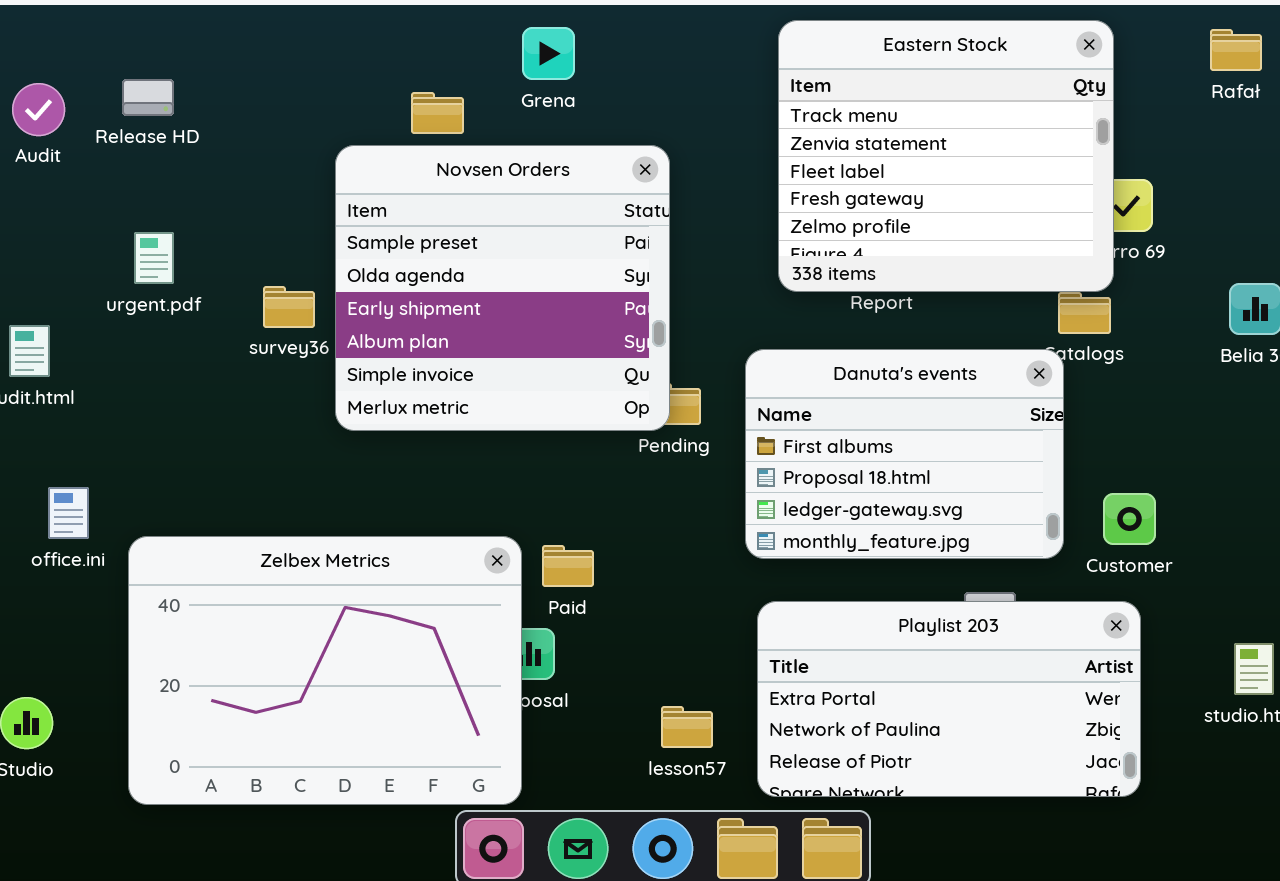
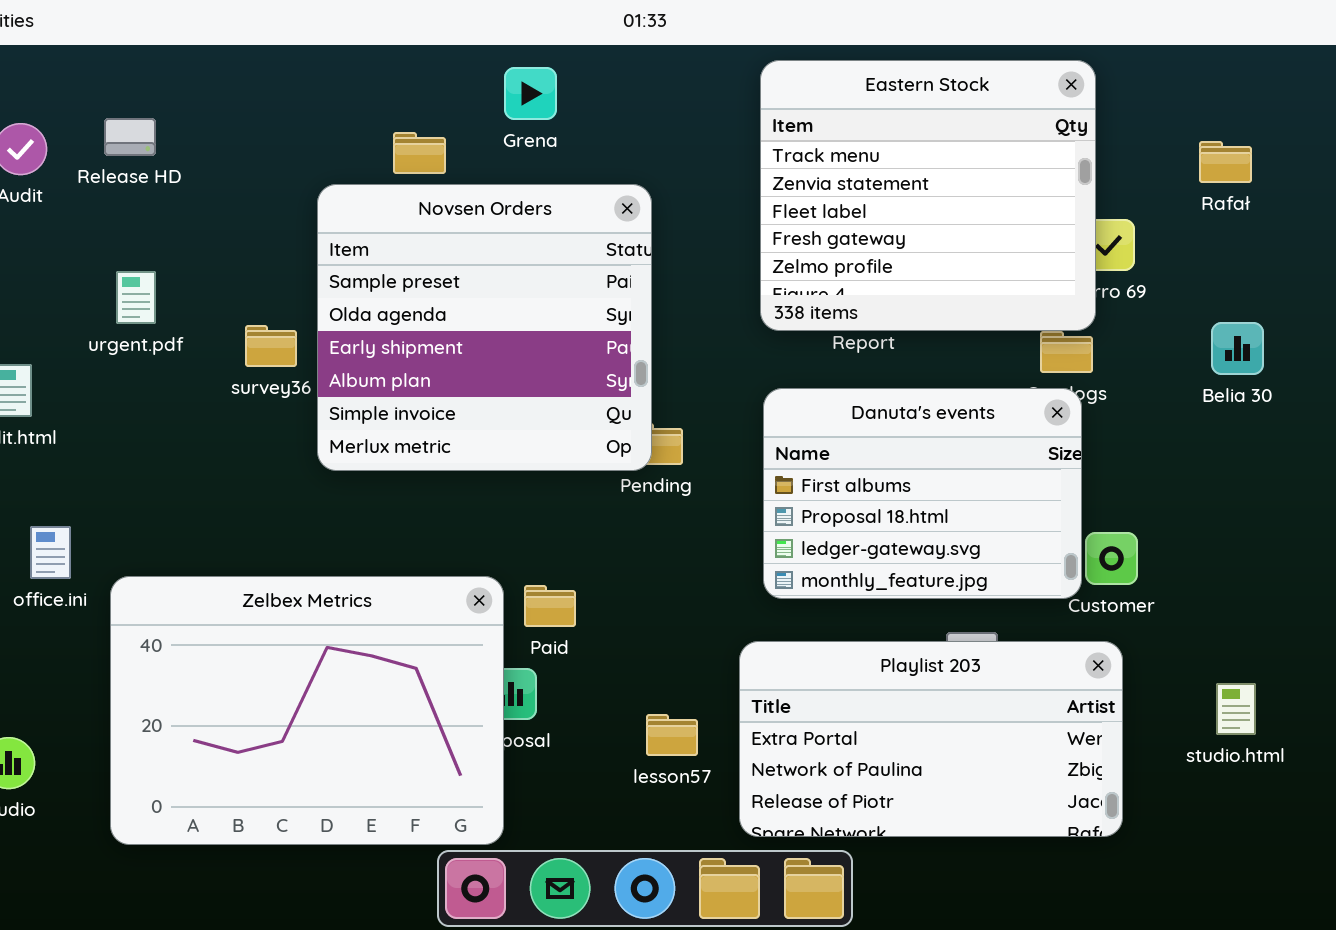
Rafał: [1210,29,1262,71] -> [1199,141,1252,183], moved
Danuta's events: [745,349,1064,559] -> [763,388,1082,599], moved
lesson57: [661,706,713,748] -> [646,714,698,756], moved

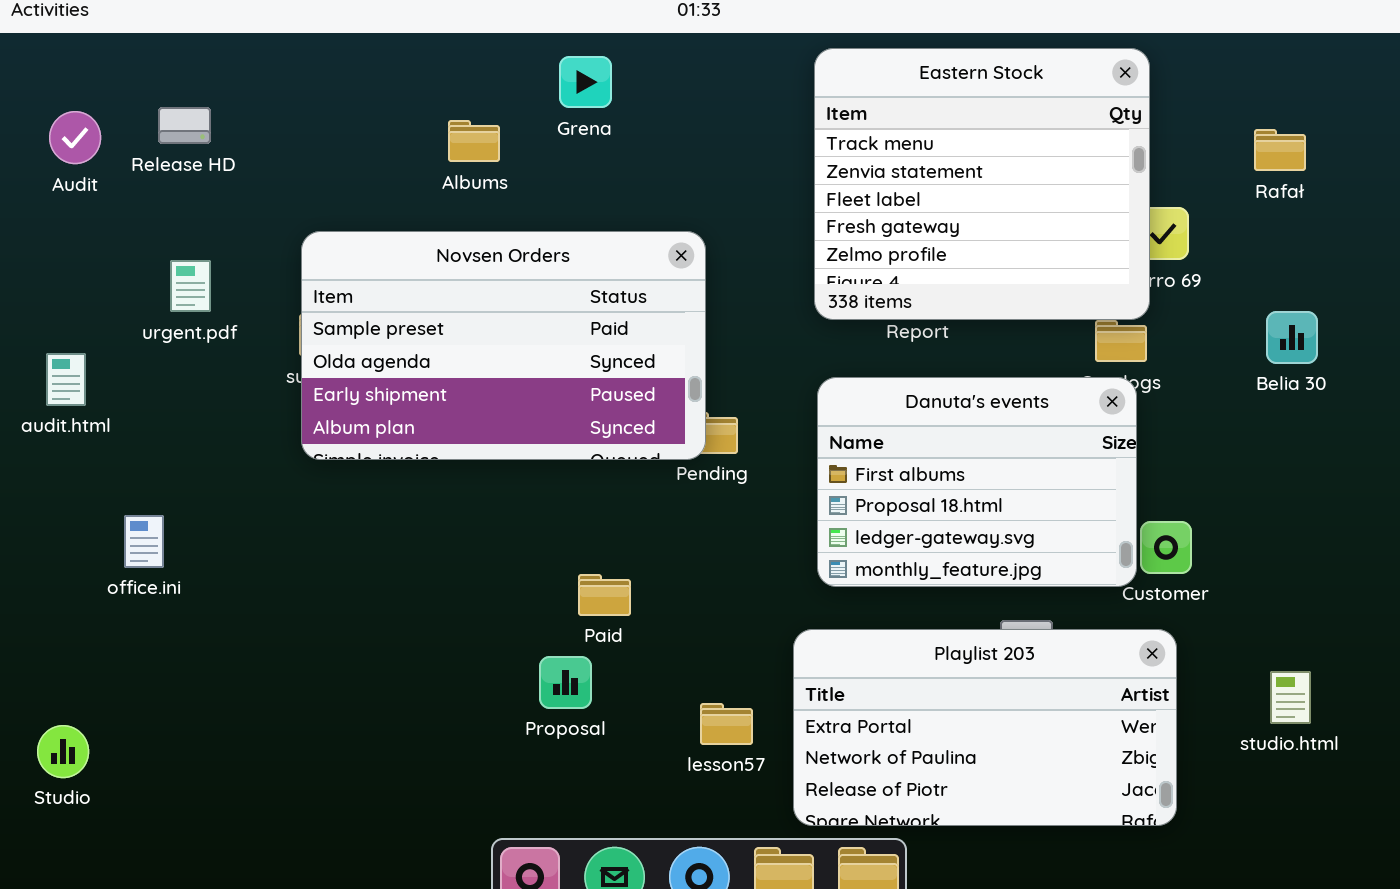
Novsen Orders: [317,184,652,471] -> [301,231,706,460], resized
office.ini: [30,526,71,579] -> [124,515,164,568], moved
Zelbex Metrics: [110,576,504,845] -> none, closed

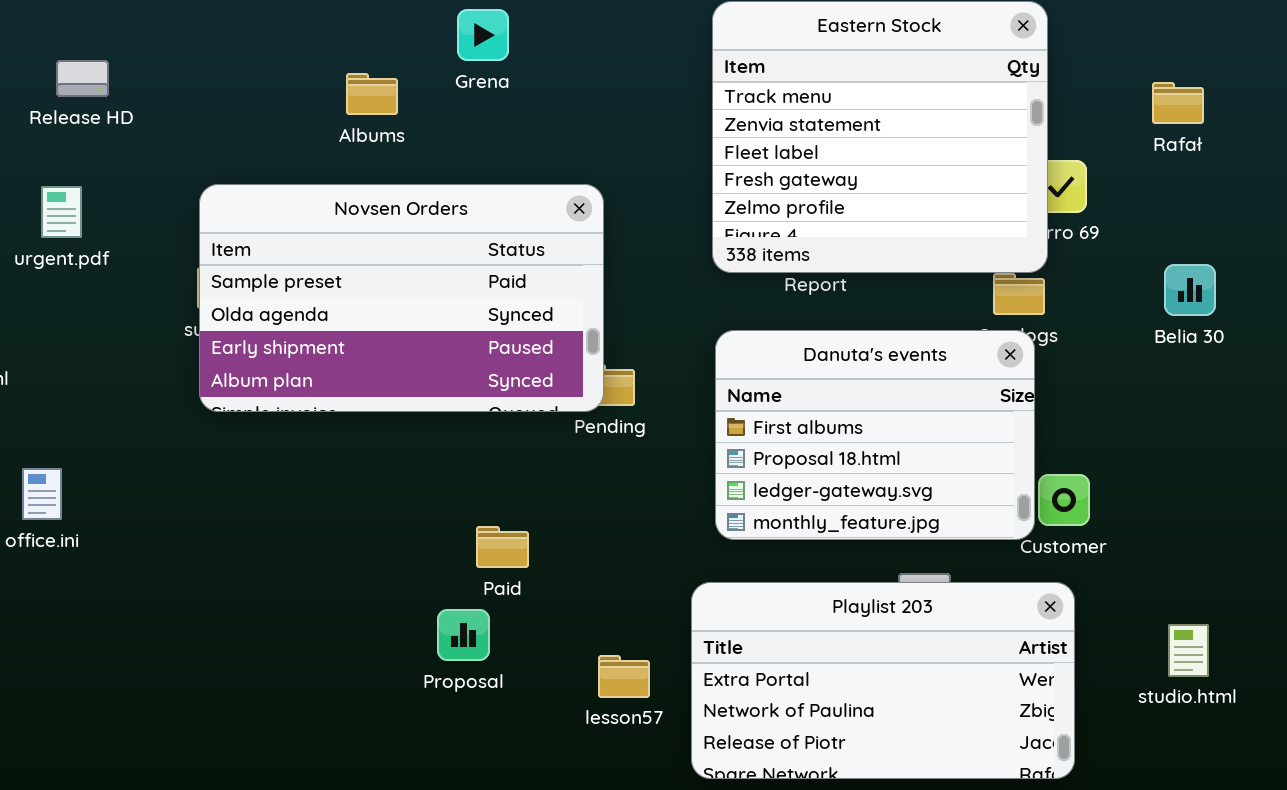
urgent.pdf: [170,260,211,312] -> [41,186,82,238], moved

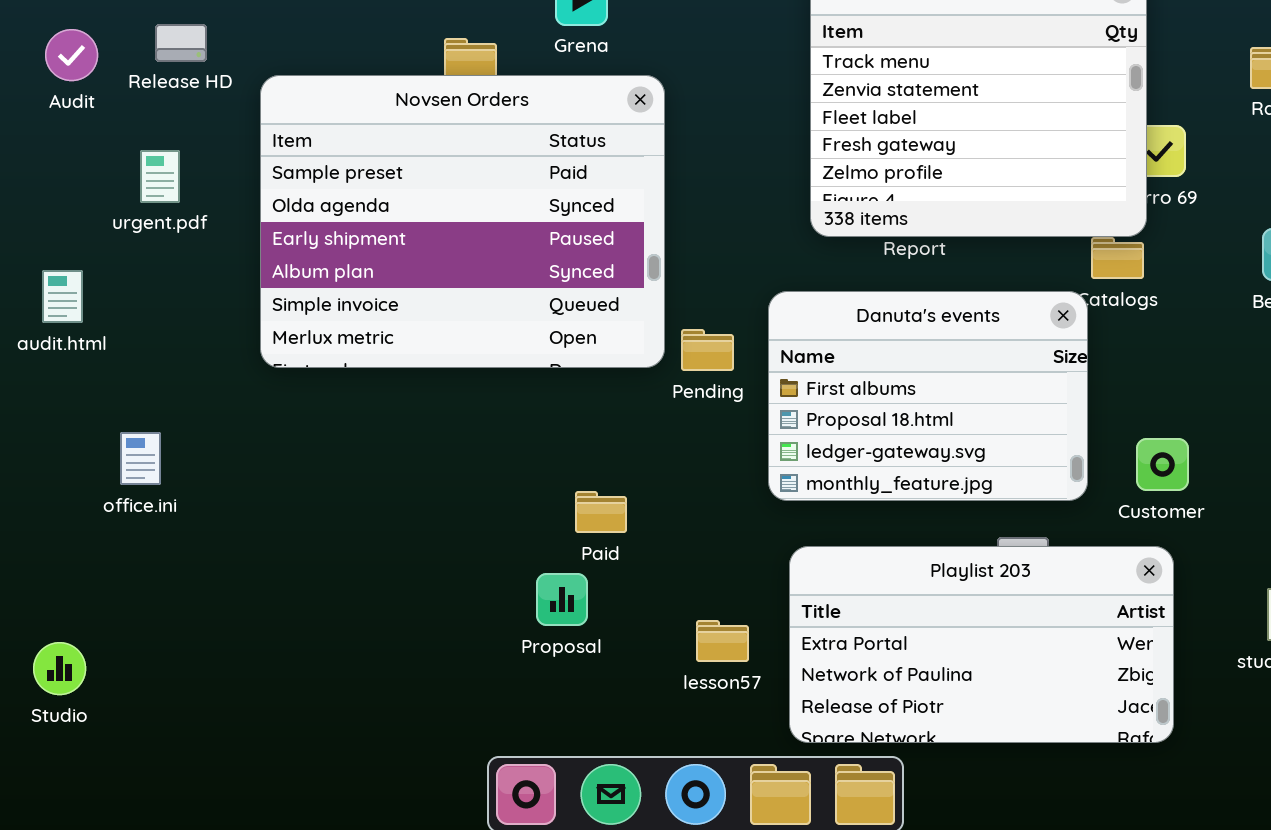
Novsen Orders: [199,184,604,412] -> [260,75,665,368], moved, resized
Danuta's events: [715,330,1035,540] -> [768,291,1088,501], moved

